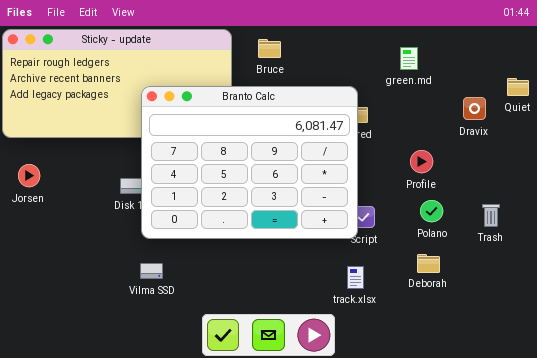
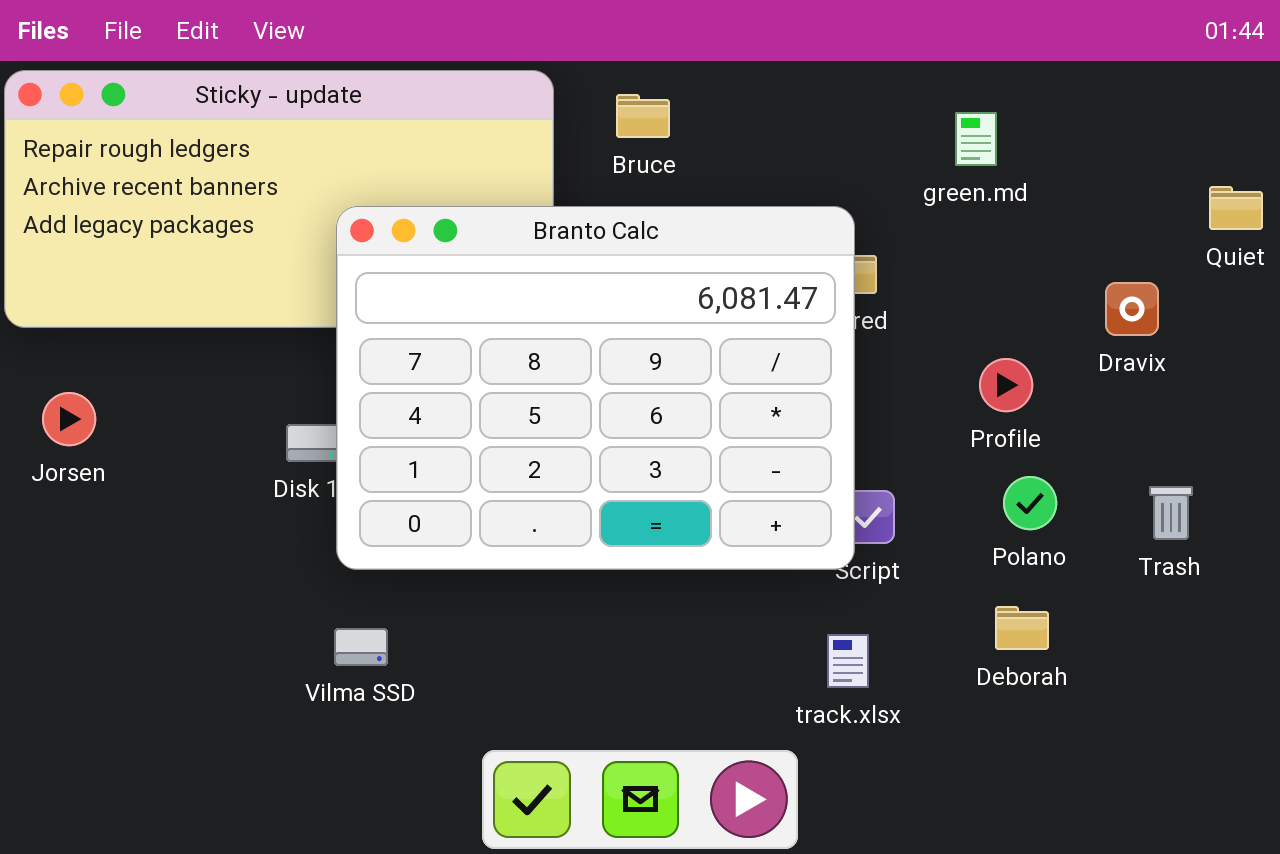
Dravix: [463,97,486,120] -> [1105,282,1159,336], moved

